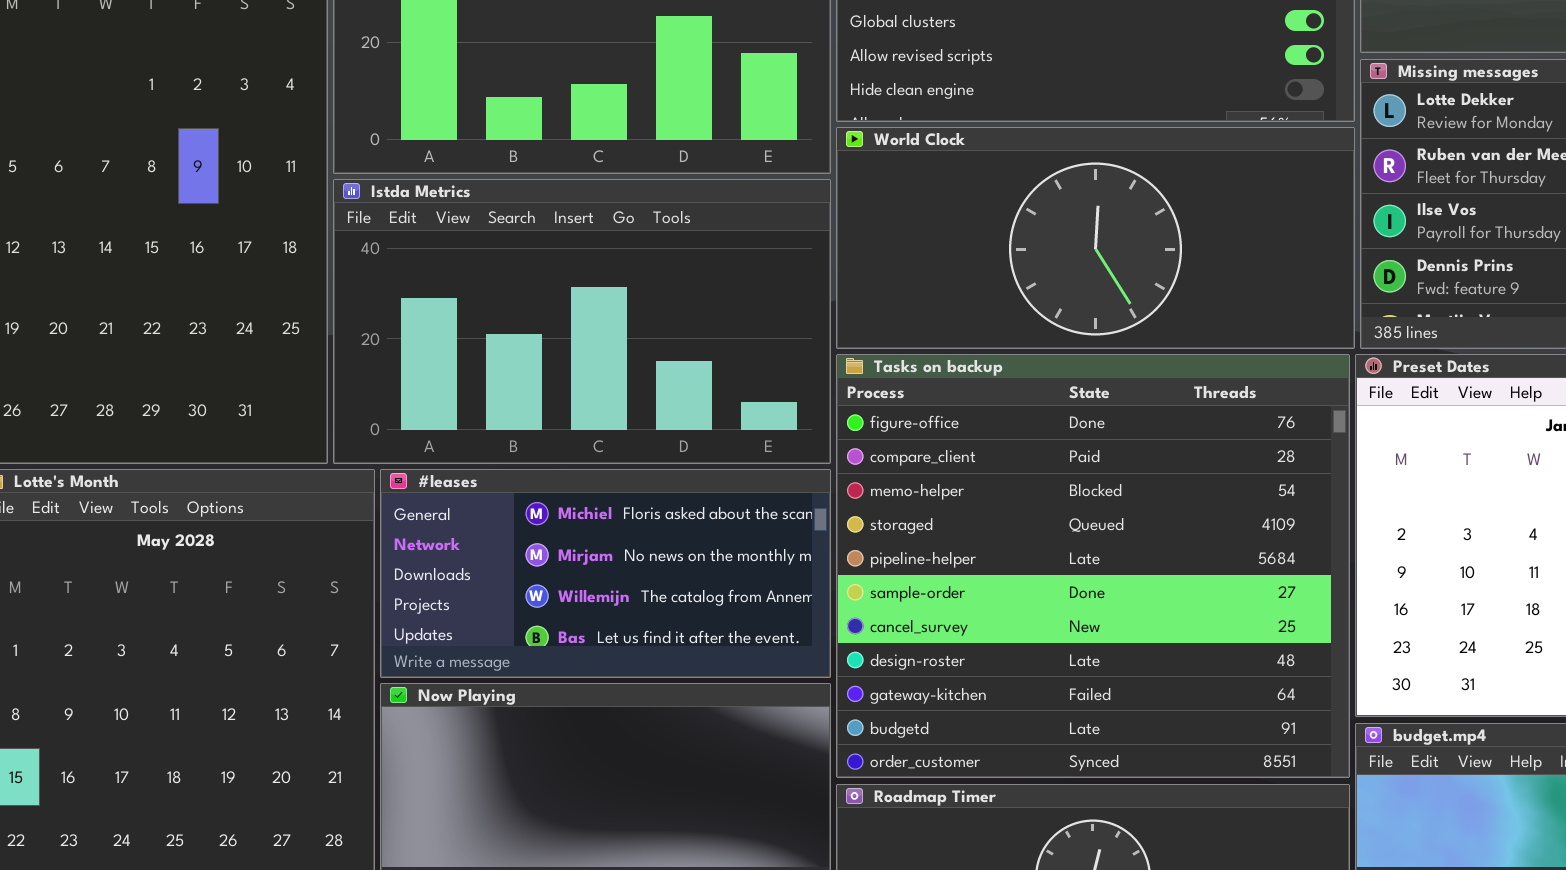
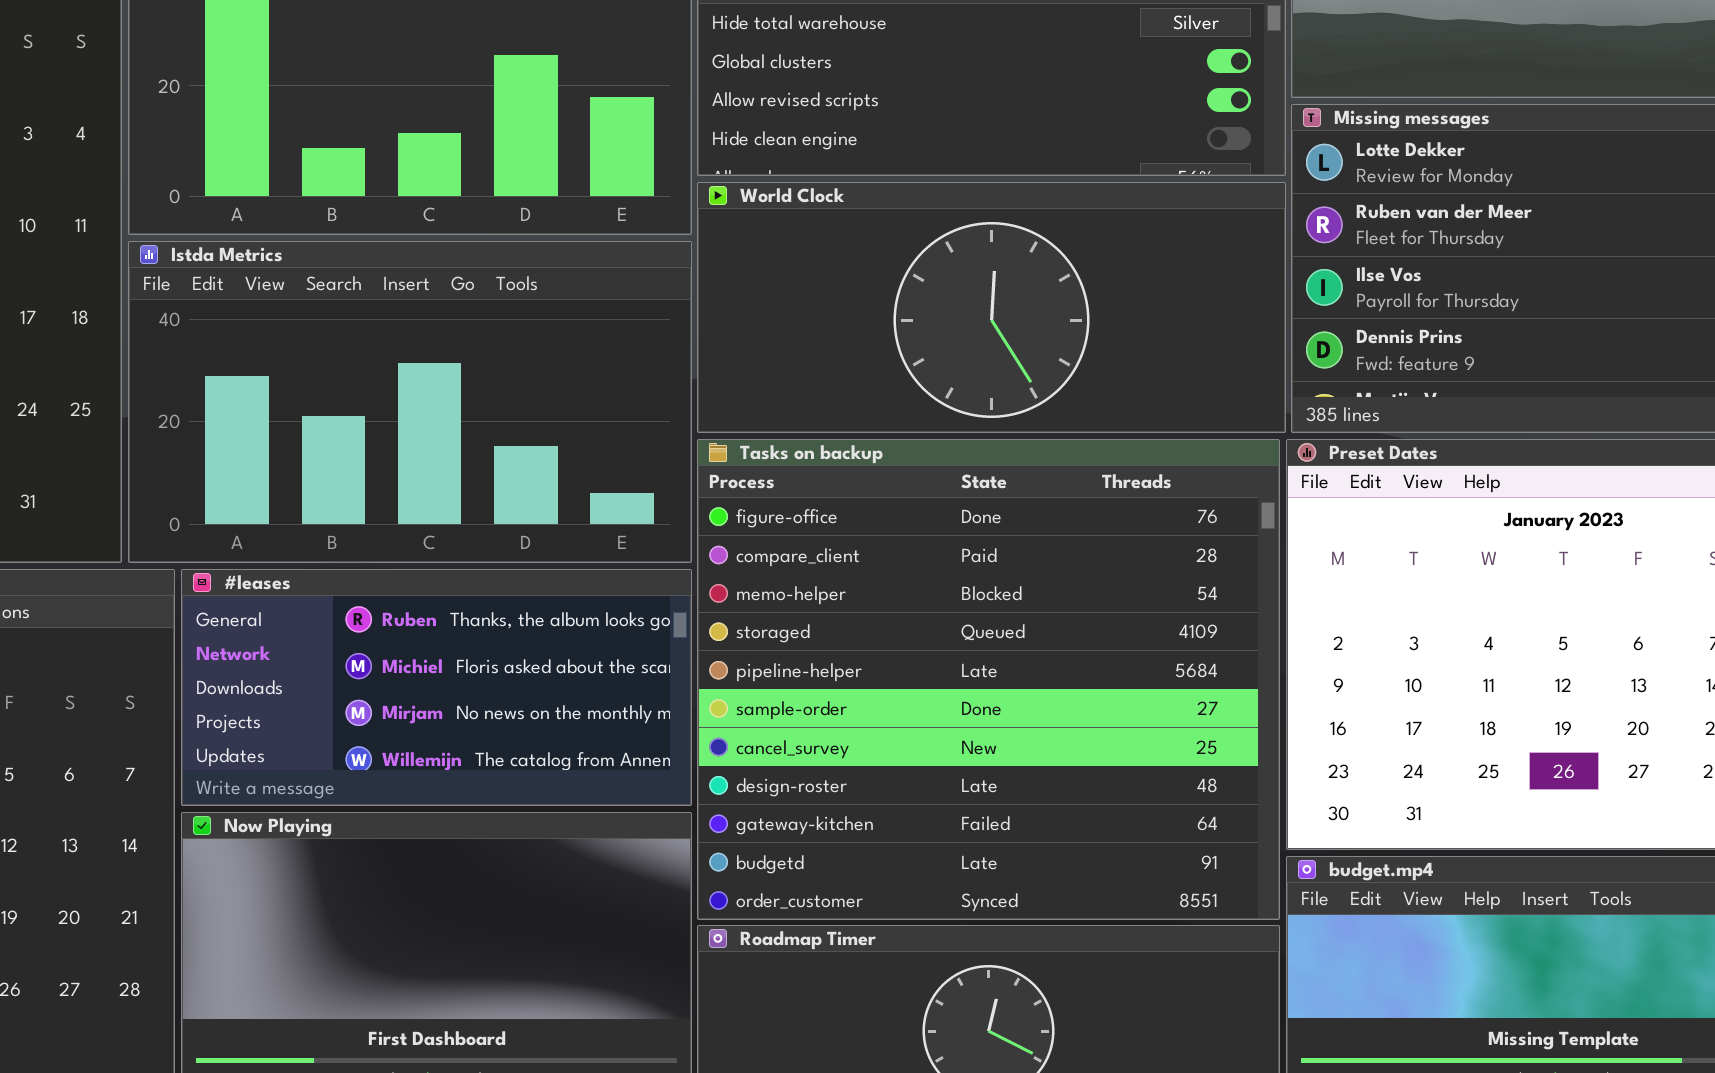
#leases: [380,469,831,678] -> [181,569,692,806], scrolled up 1 row

